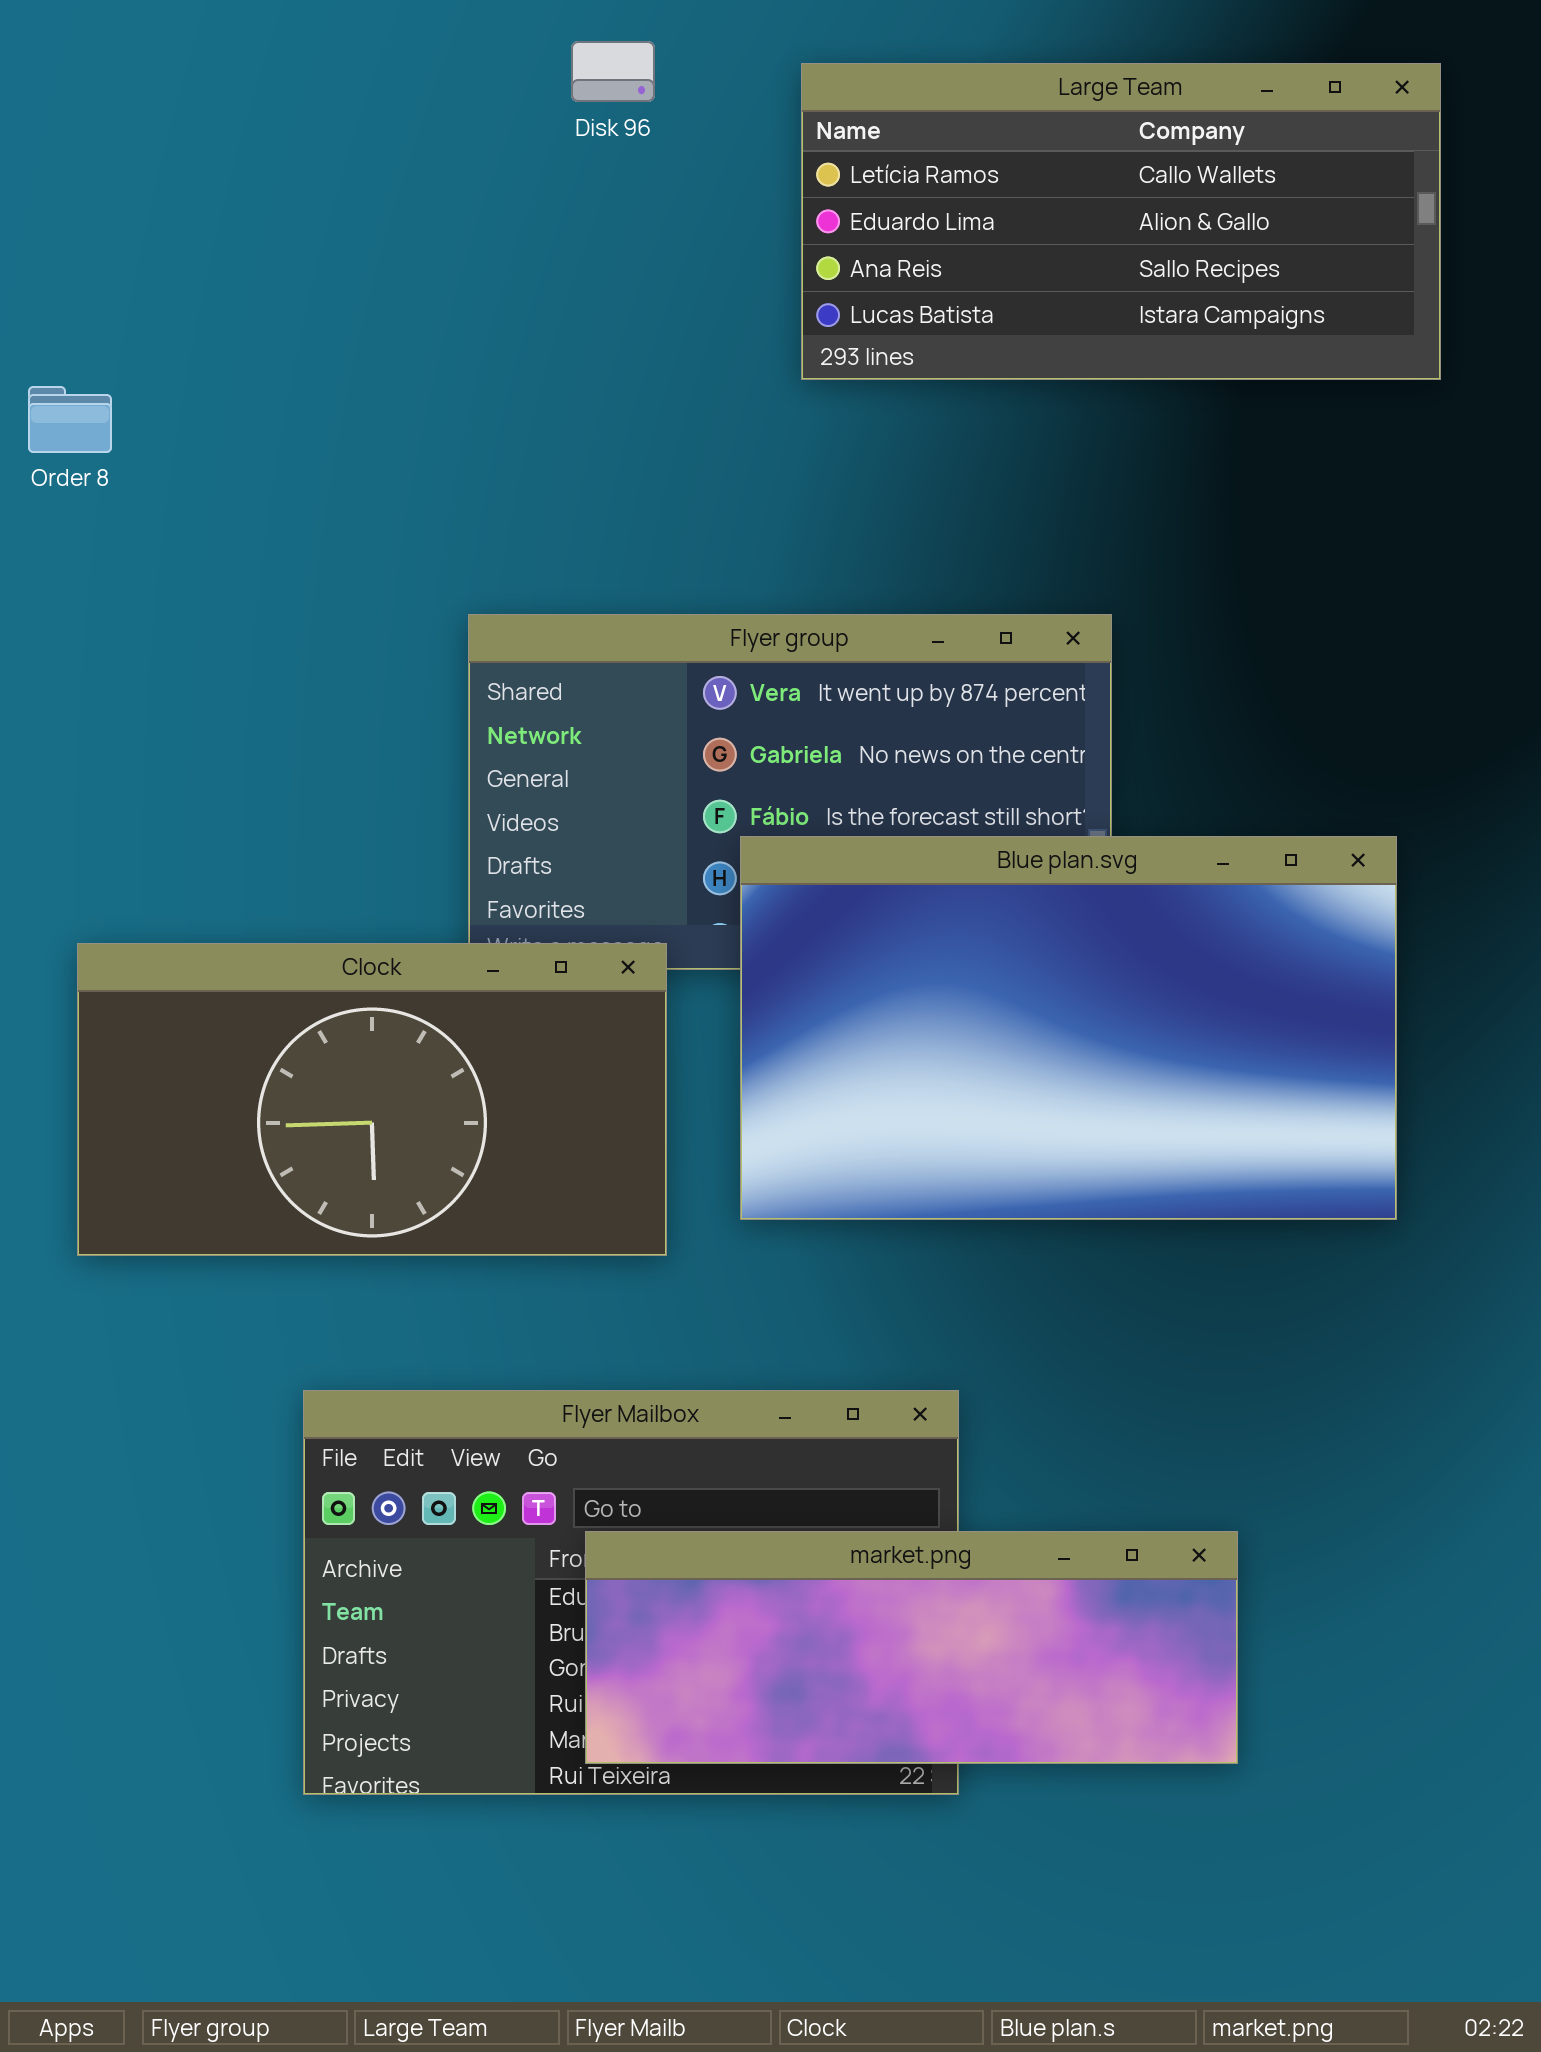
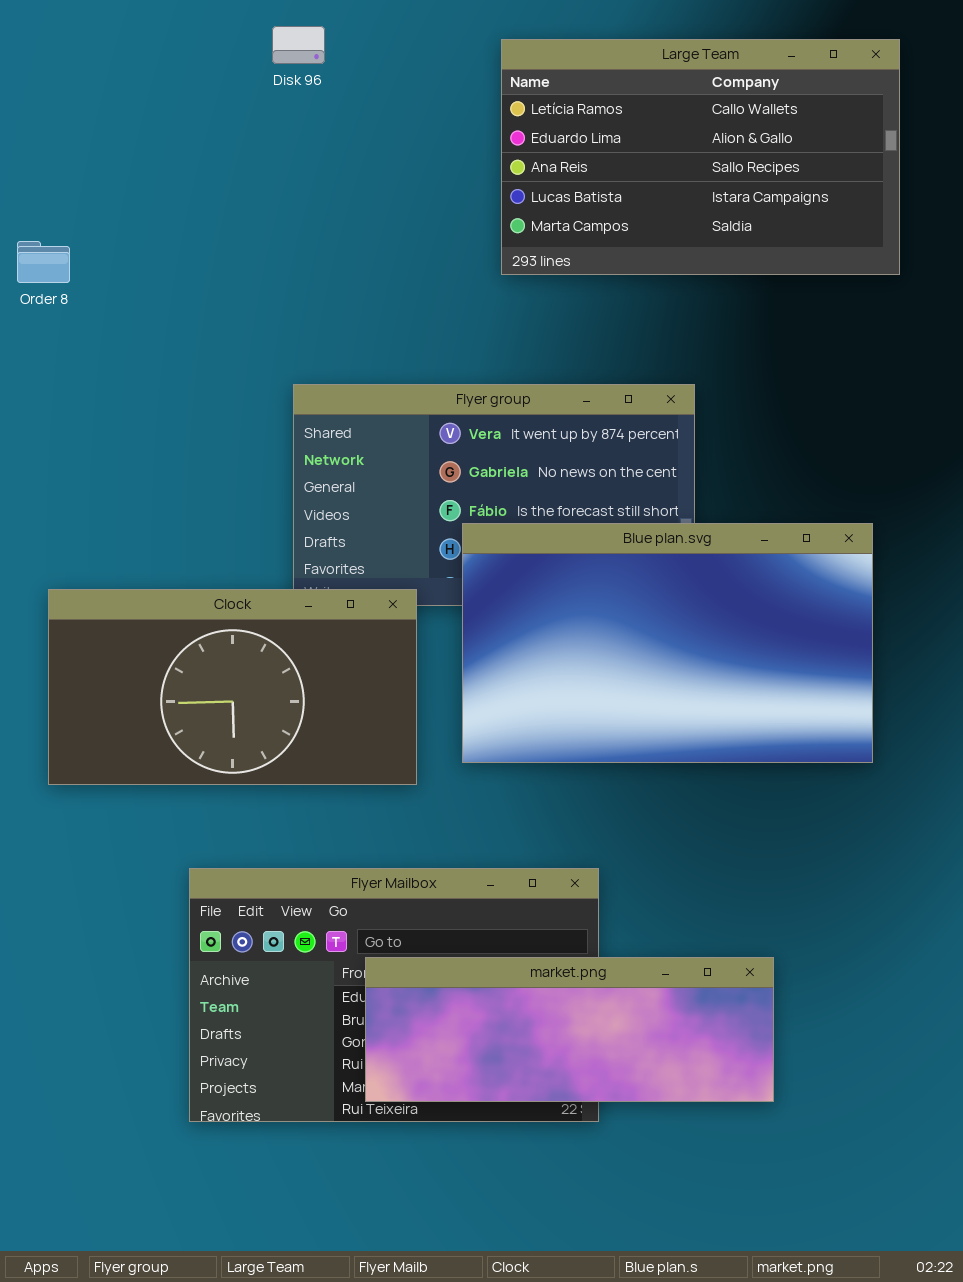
Disk 96: [571,41,655,102] -> [272,26,325,64], moved
Large Team: [801,63,1441,380] -> [501,39,900,275], resized

